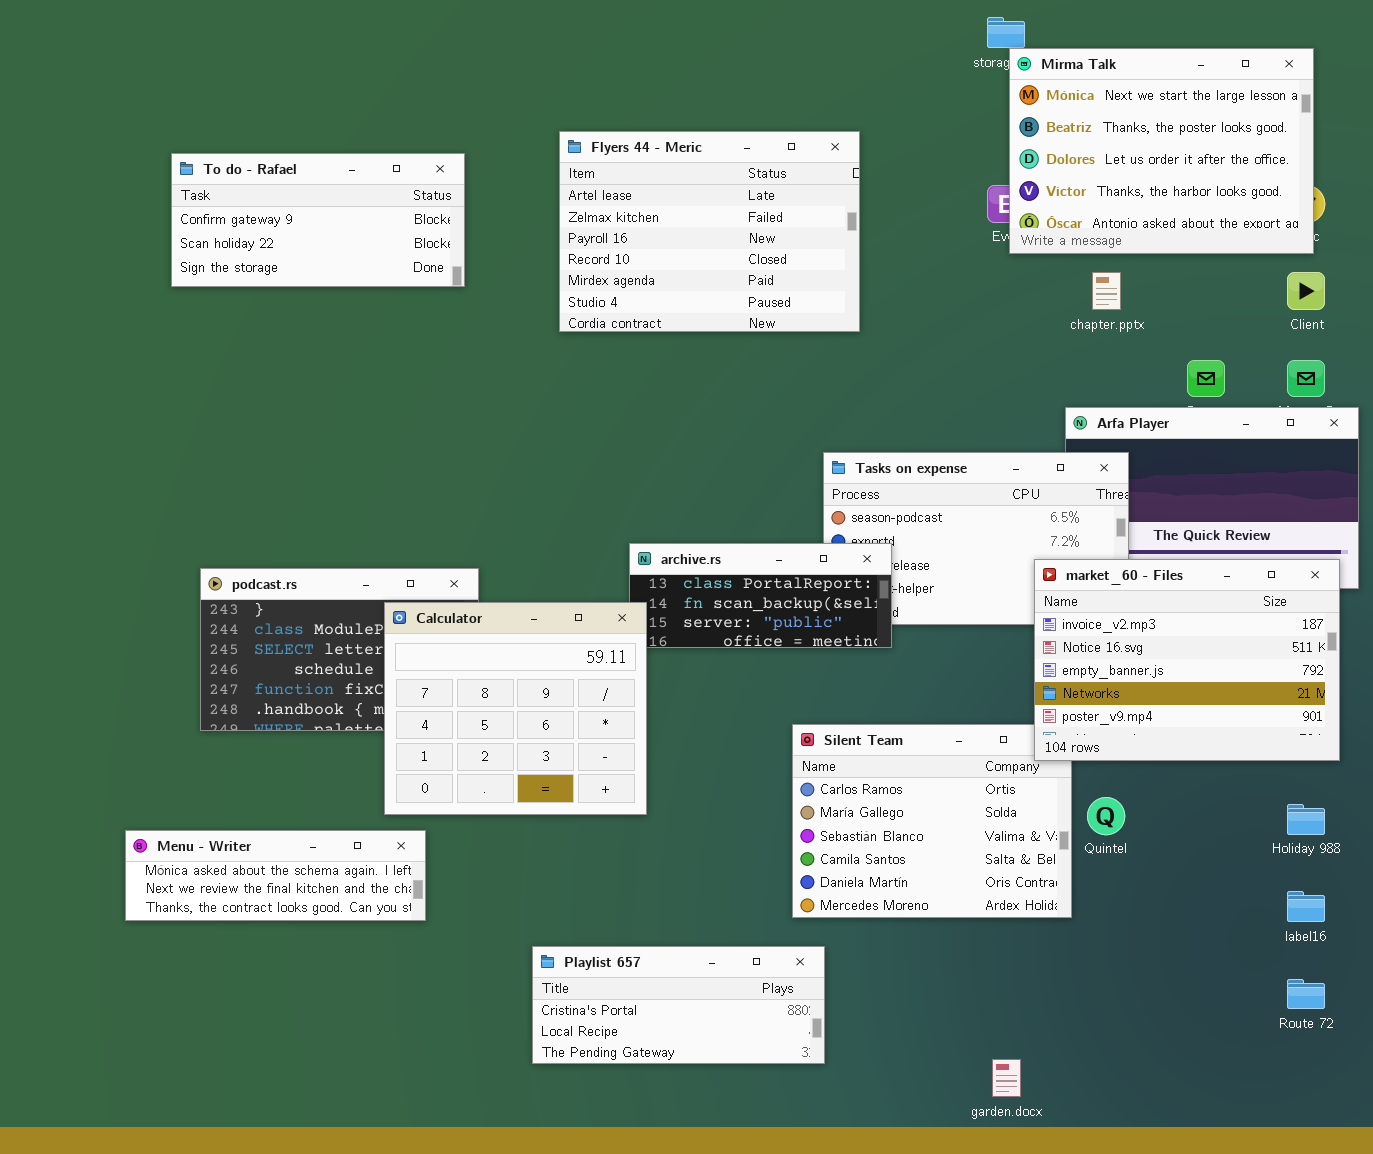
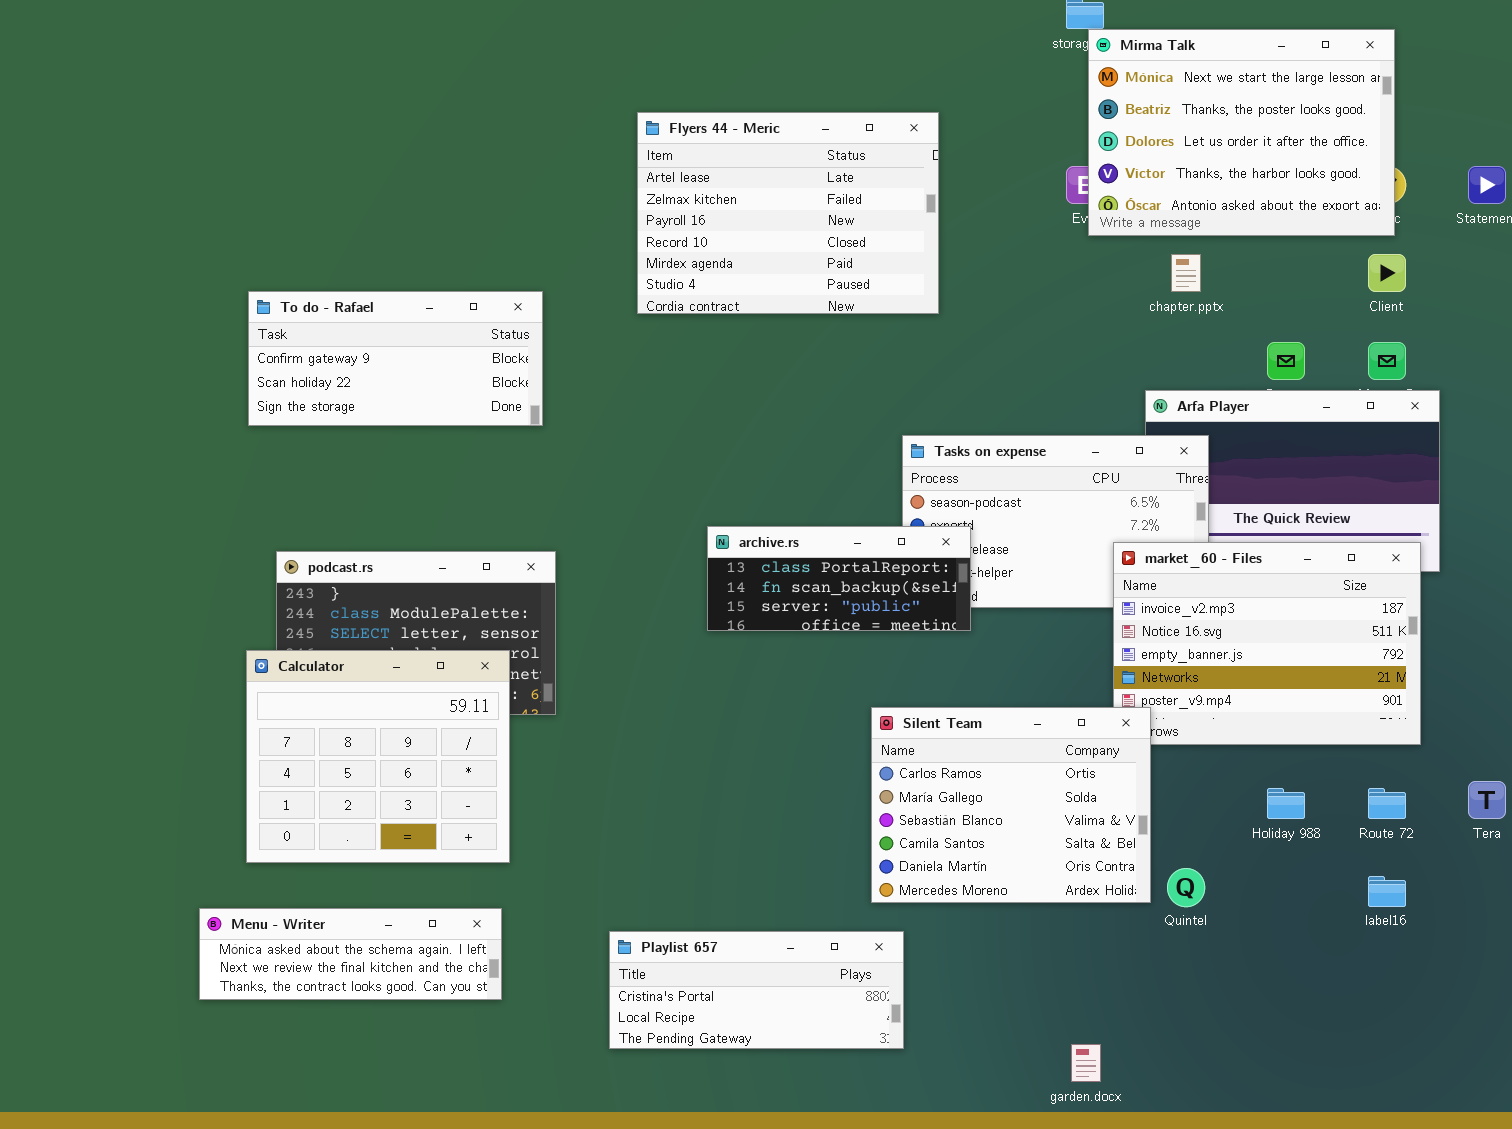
To do - Rafael: [171,153,465,287] -> [248,291,543,426], moved
Calculator: [384,602,647,815] -> [246,650,510,863], moved
Silent Team: [792,724,1072,918] -> [871,707,1151,903], raised
Quintel: [1087,797,1125,835] -> [1167,868,1205,907], moved
Holiday 988: [1287,804,1325,835] -> [1267,788,1305,819], moved
Menu - Writer: [125,830,426,921] -> [199,908,502,1000], moved
Route 72: [1287,979,1325,1009] -> [1368,788,1406,819], moved

